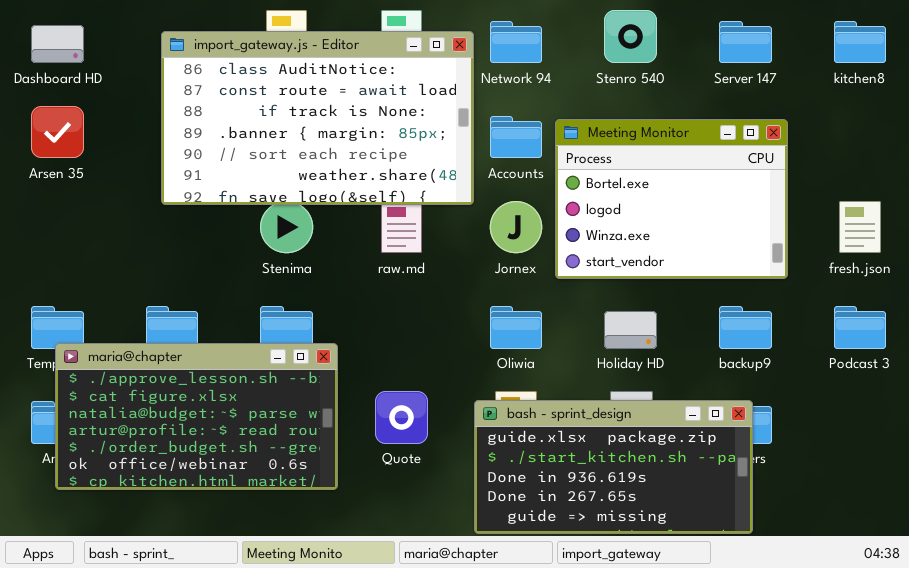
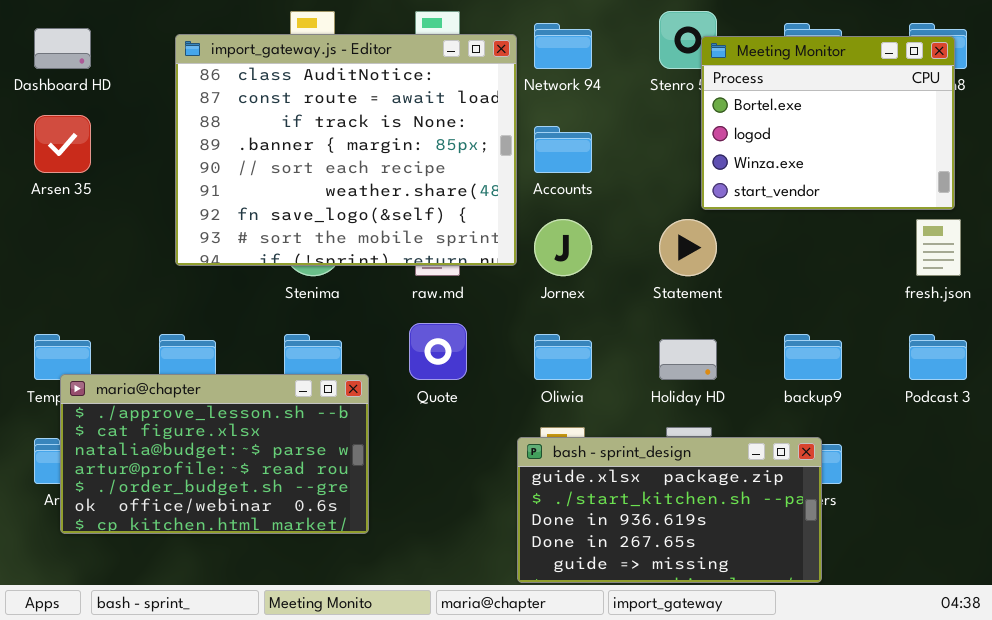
import_gateway.js - Editor: [161,31,474,205] -> [175,34,517,266], resized
Meeting Monitor: [555,119,788,279] -> [701,36,955,210], moved
Quote: [375,391,428,444] -> [409,323,467,380], moved

